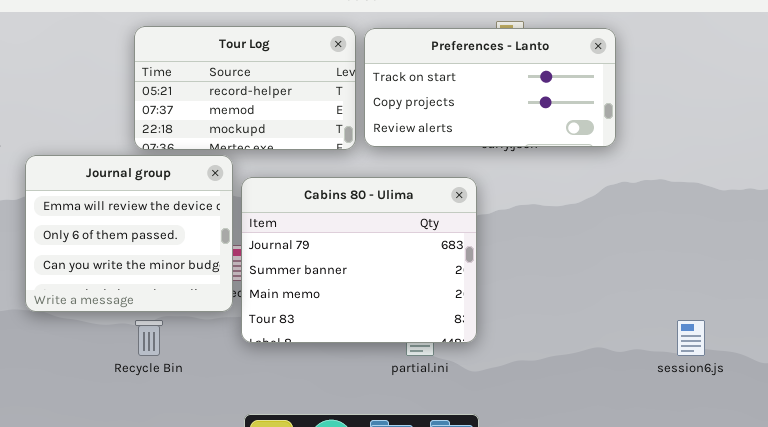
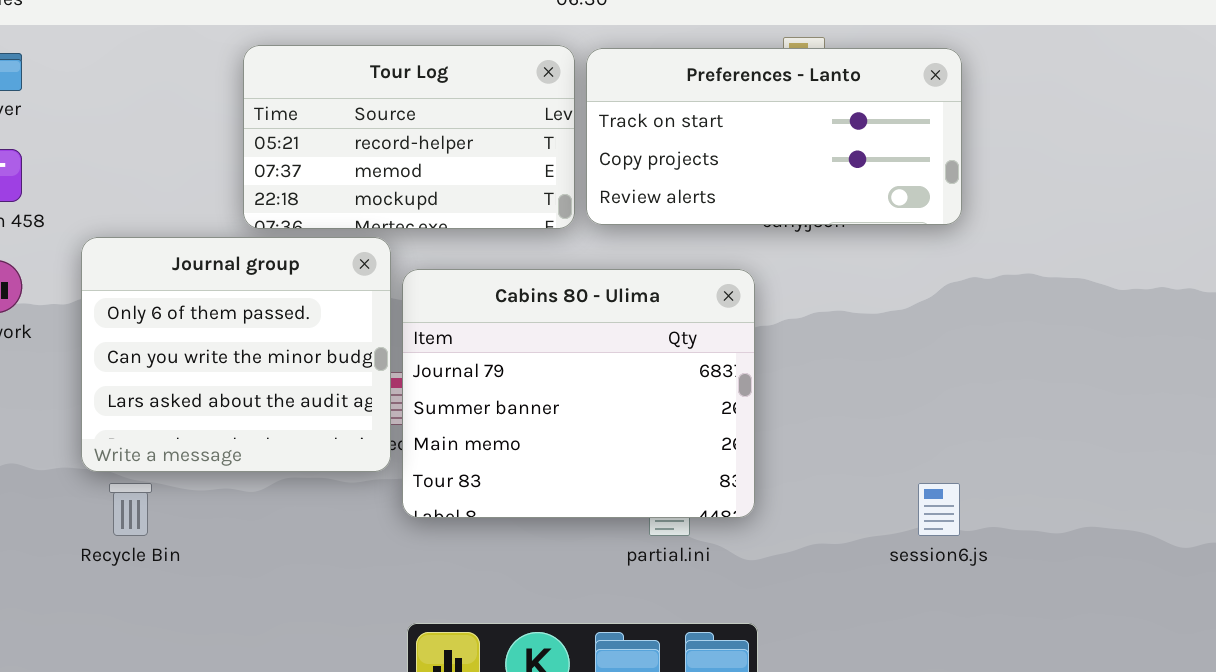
Journal group: [25,155,233,312] -> [81,237,391,472], scrolled down 1 row
Recycle Bin: [135,320,163,356] -> [109,483,152,536], moved
session6.js: [677,320,705,356] -> [918,483,960,536], moved

